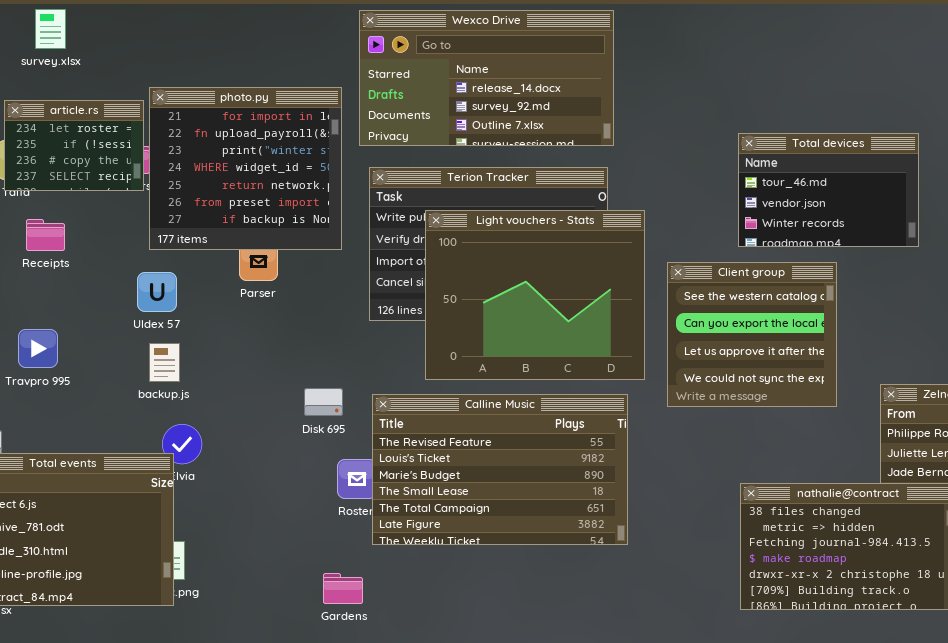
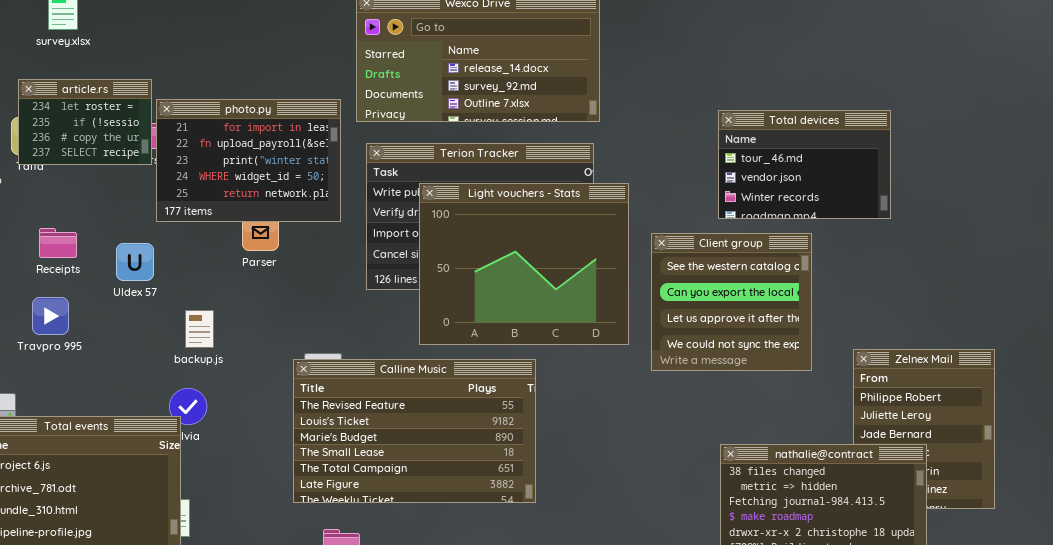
photo.py: [149,87,342,250] -> [156,99,341,222], resized
Receipts: [26,219,65,251] -> [39,228,77,258], moved
Uldex 57: [137,272,177,312] -> [116,243,154,281], moved
backup.js: [149,343,180,382] -> [185,310,214,348], moved
Calline Music: [372,394,628,545] -> [293,359,536,503], moved

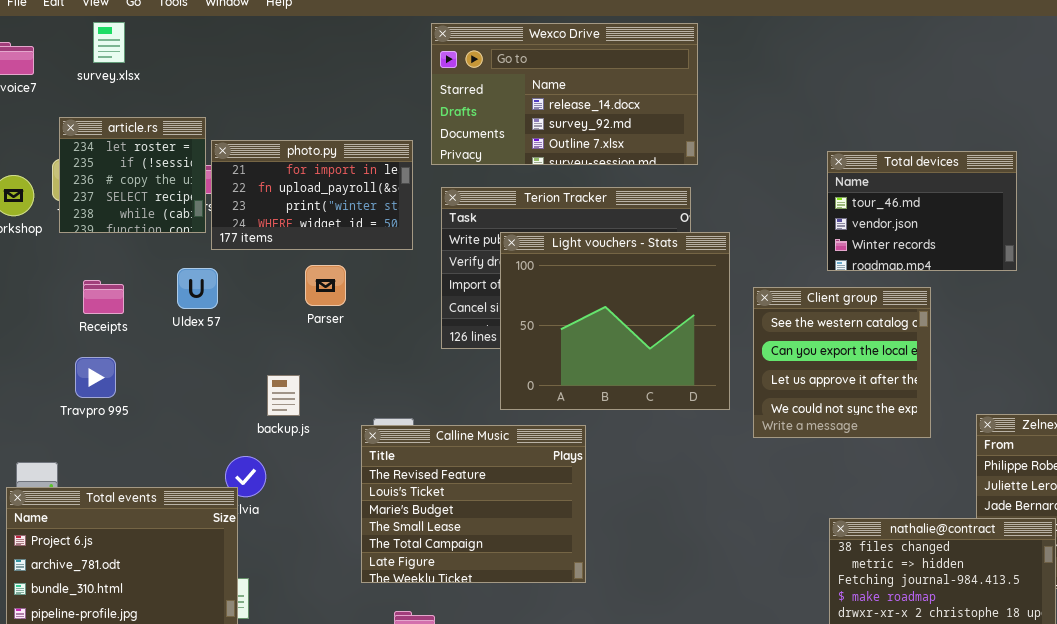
article.rs: [18,79,152,165] -> [59,117,206,233], resized
photo.py: [156,99,341,222] -> [211,140,413,250], resized
Uldex 57: [116,243,154,281] -> [177,268,218,309], moved
backup.js: [185,310,214,348] -> [267,375,300,416], moved
Calline Music: [293,359,536,503] -> [361,425,586,583], resized

